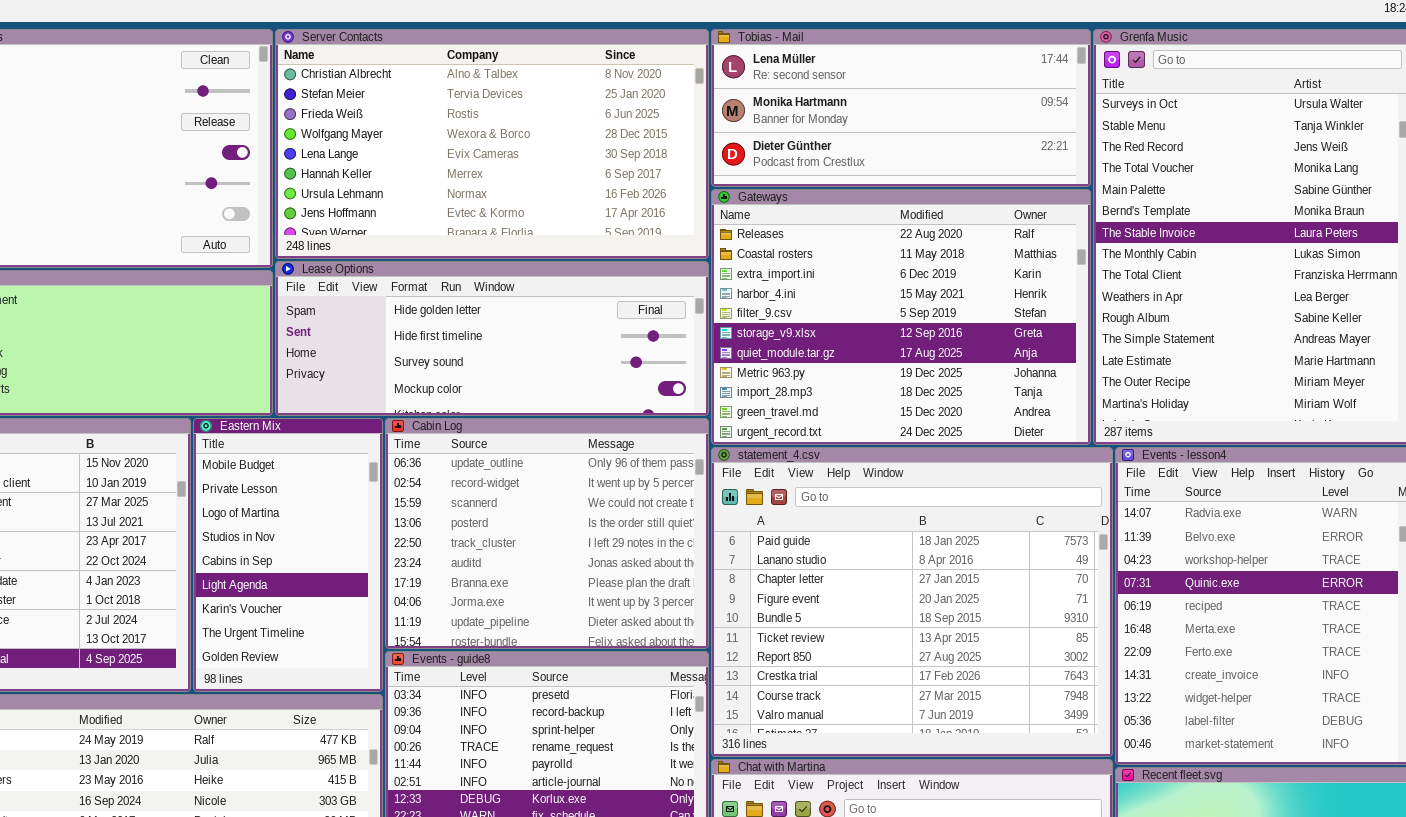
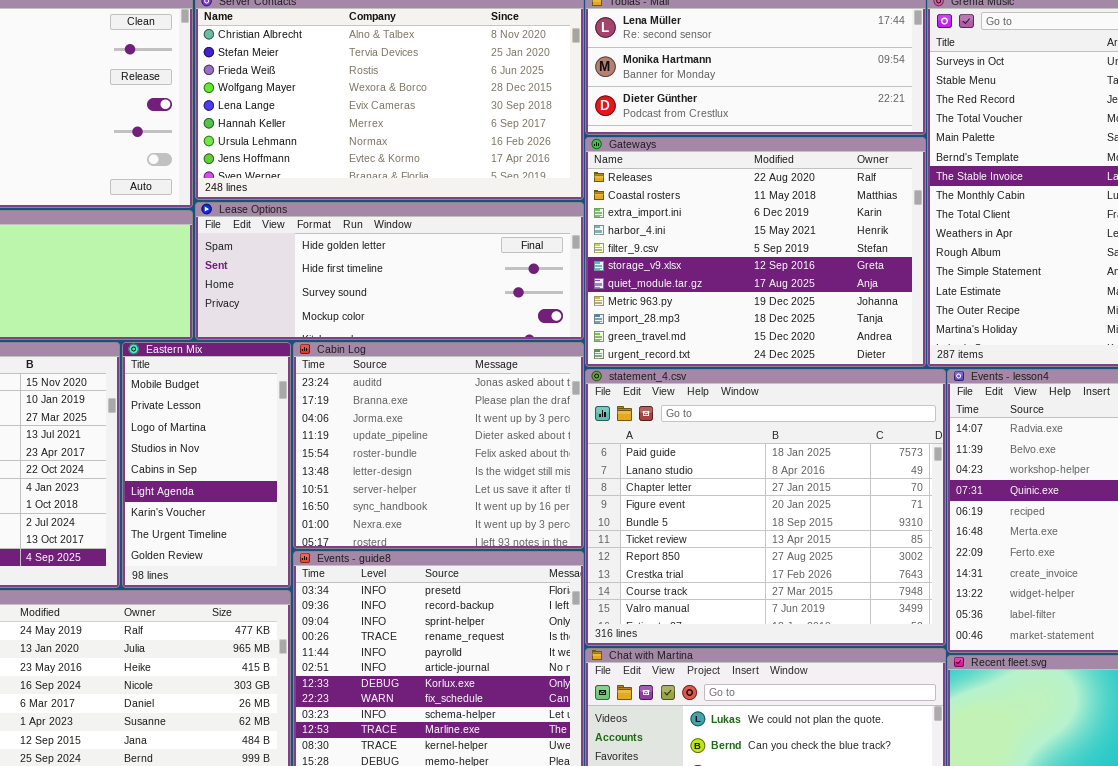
Cabin Log: [385,418,709,649] -> [293,342,584,549], scrolled down 5 rows

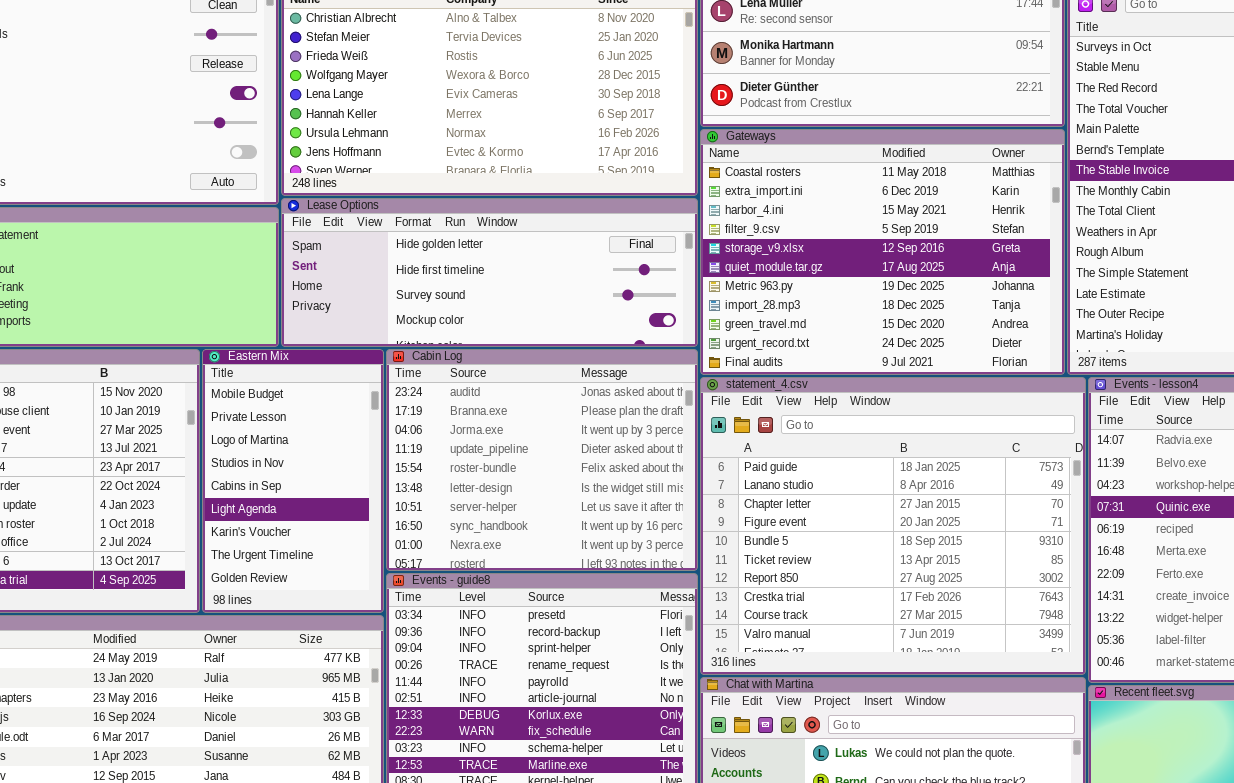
Gateways: [585,137,926,367] -> [700,129,1065,375], scrolled down 1 row

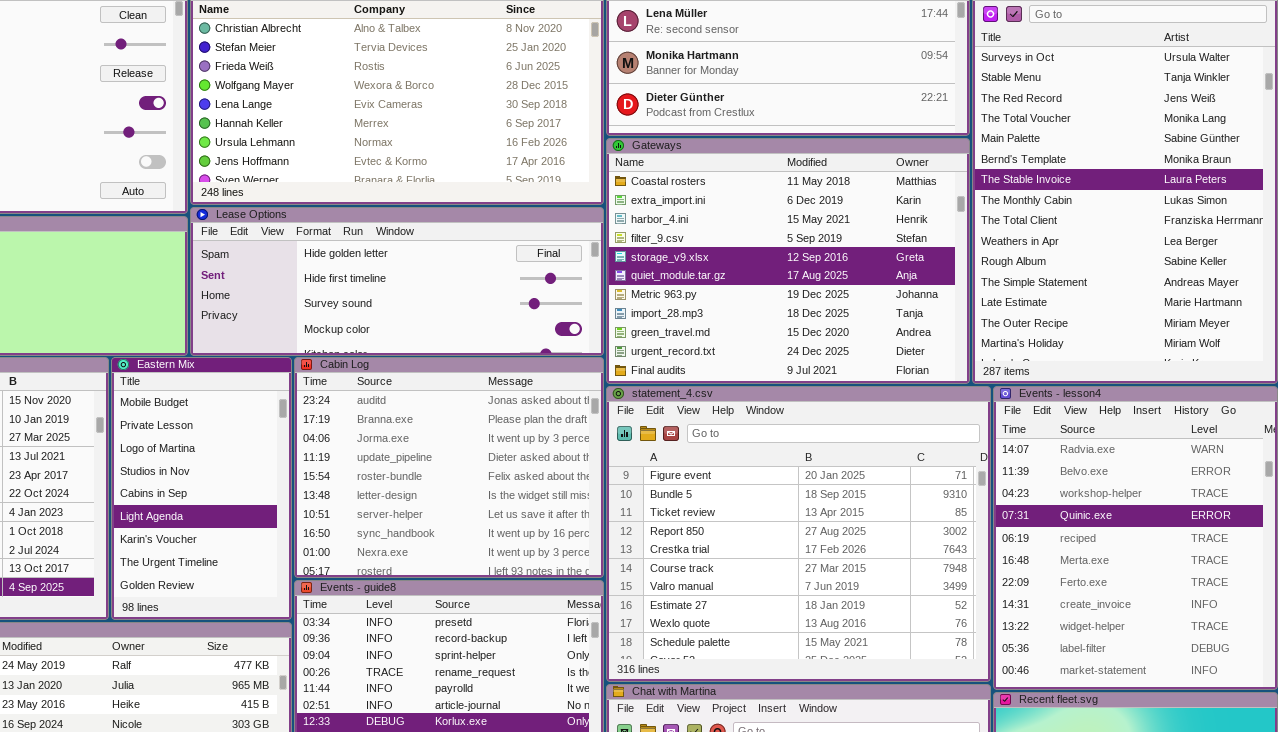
statement_4.csv: [700,377,1086,675] -> [606,386,991,682], scrolled down 3 rows

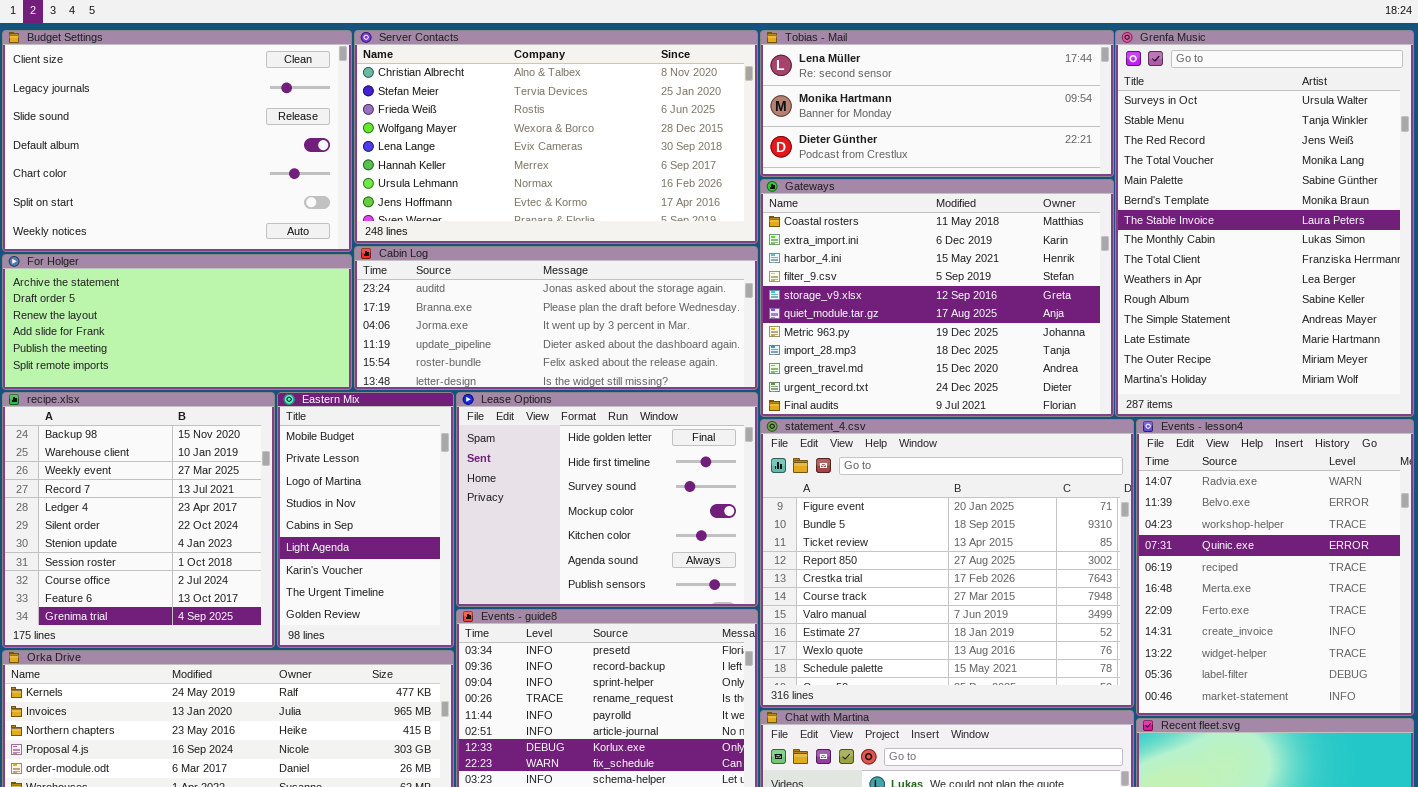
Lease Options: [190,207,604,356] -> [456,392,758,607], moved, resized
Cabin Log: [294,357,604,578] -> [354,246,758,390], moved, resized

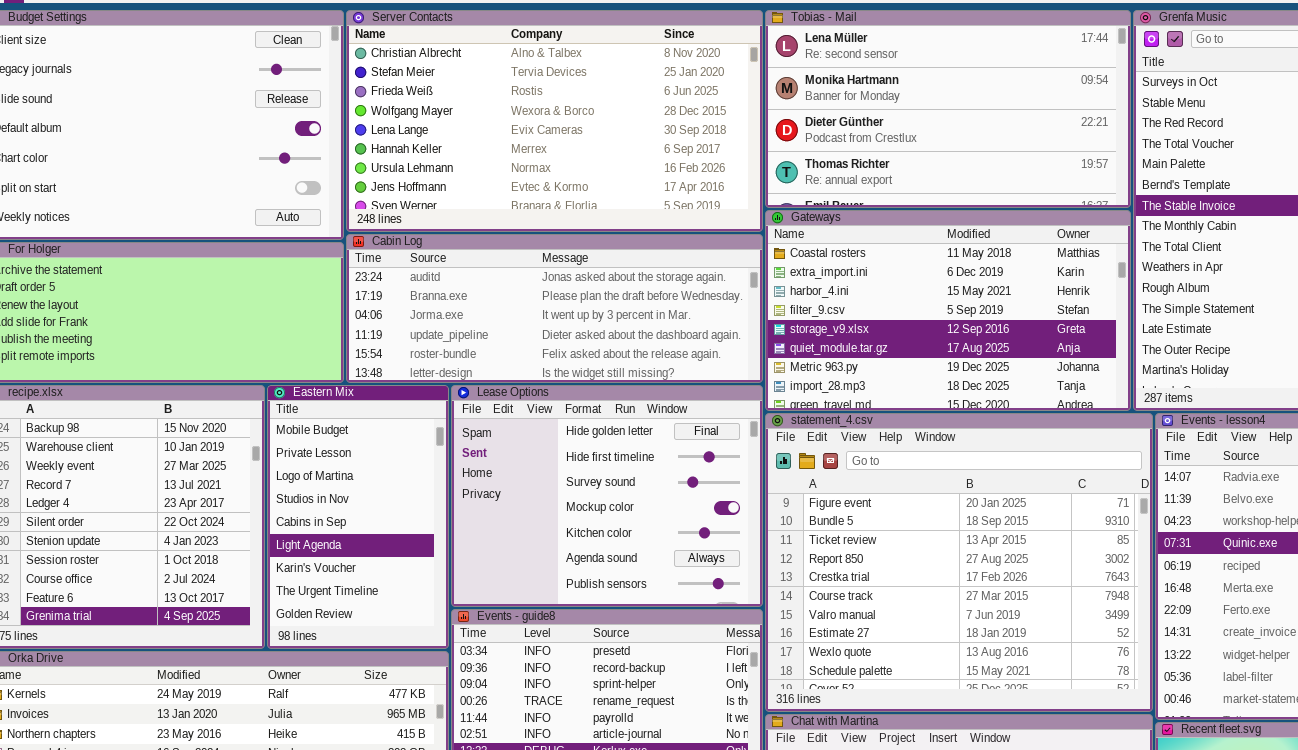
Tobias - Mail: [760,30,1114,177] -> [765,10,1131,208], resized
Gateways: [760,179,1114,417] -> [765,210,1131,411], resized

